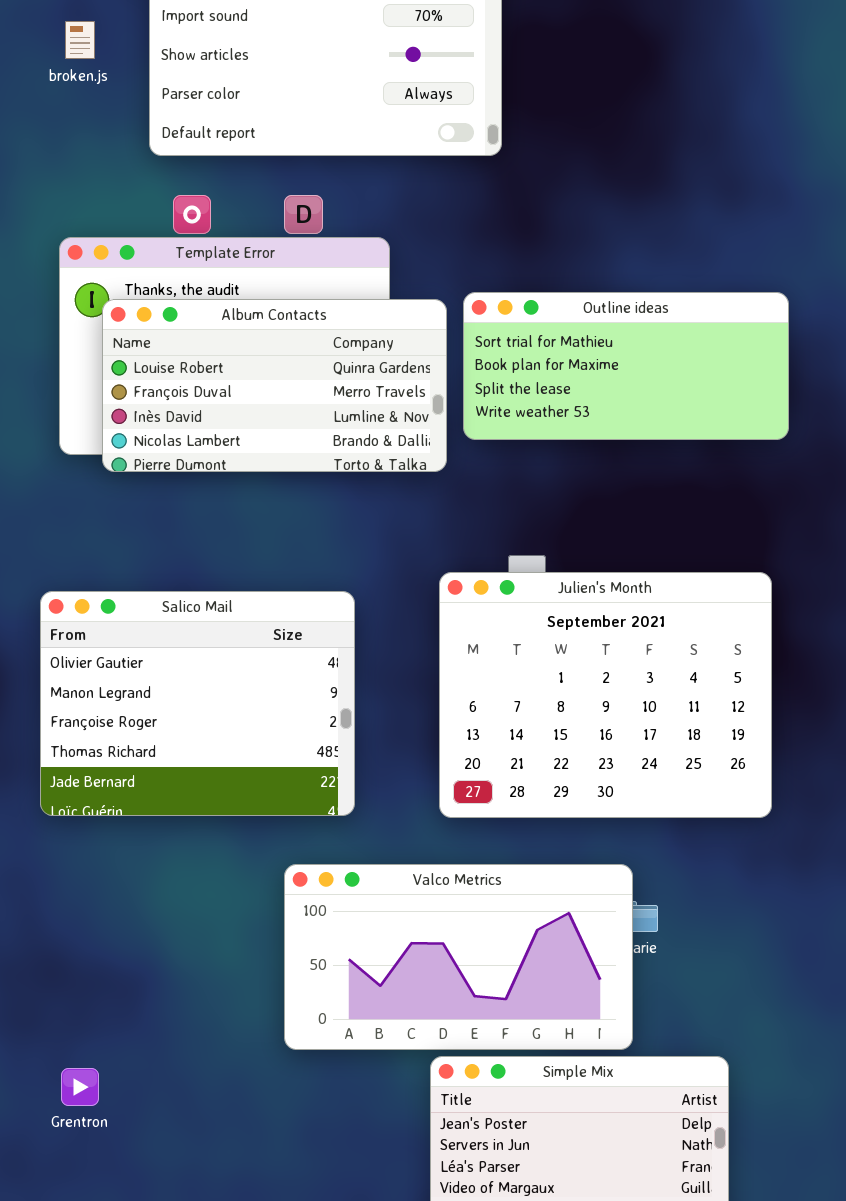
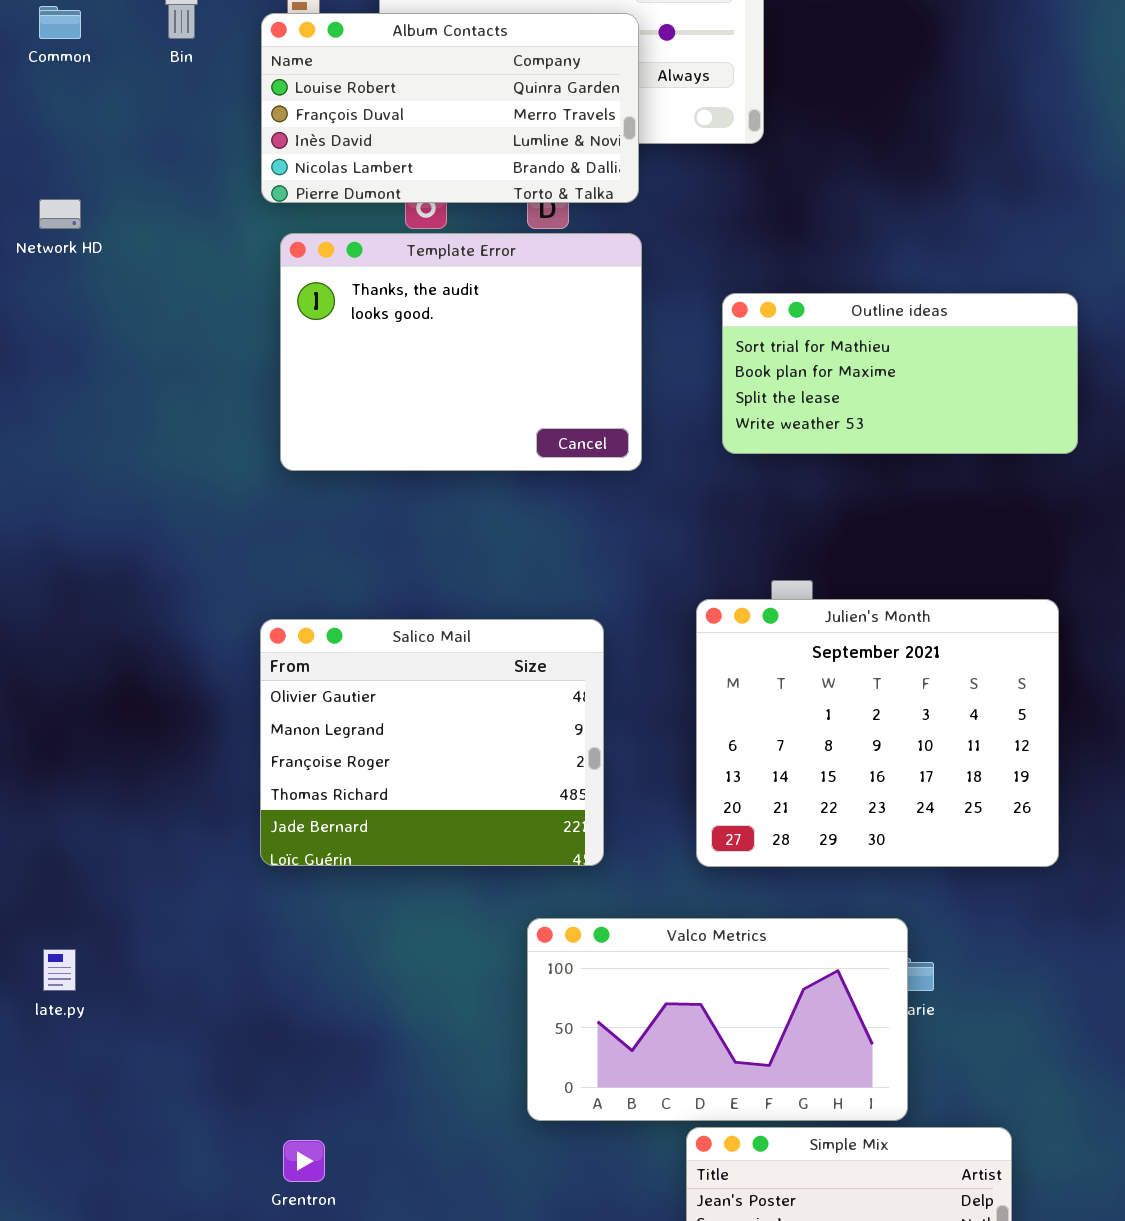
Album Contacts: [102,299,447,472] -> [261,13,639,203], moved

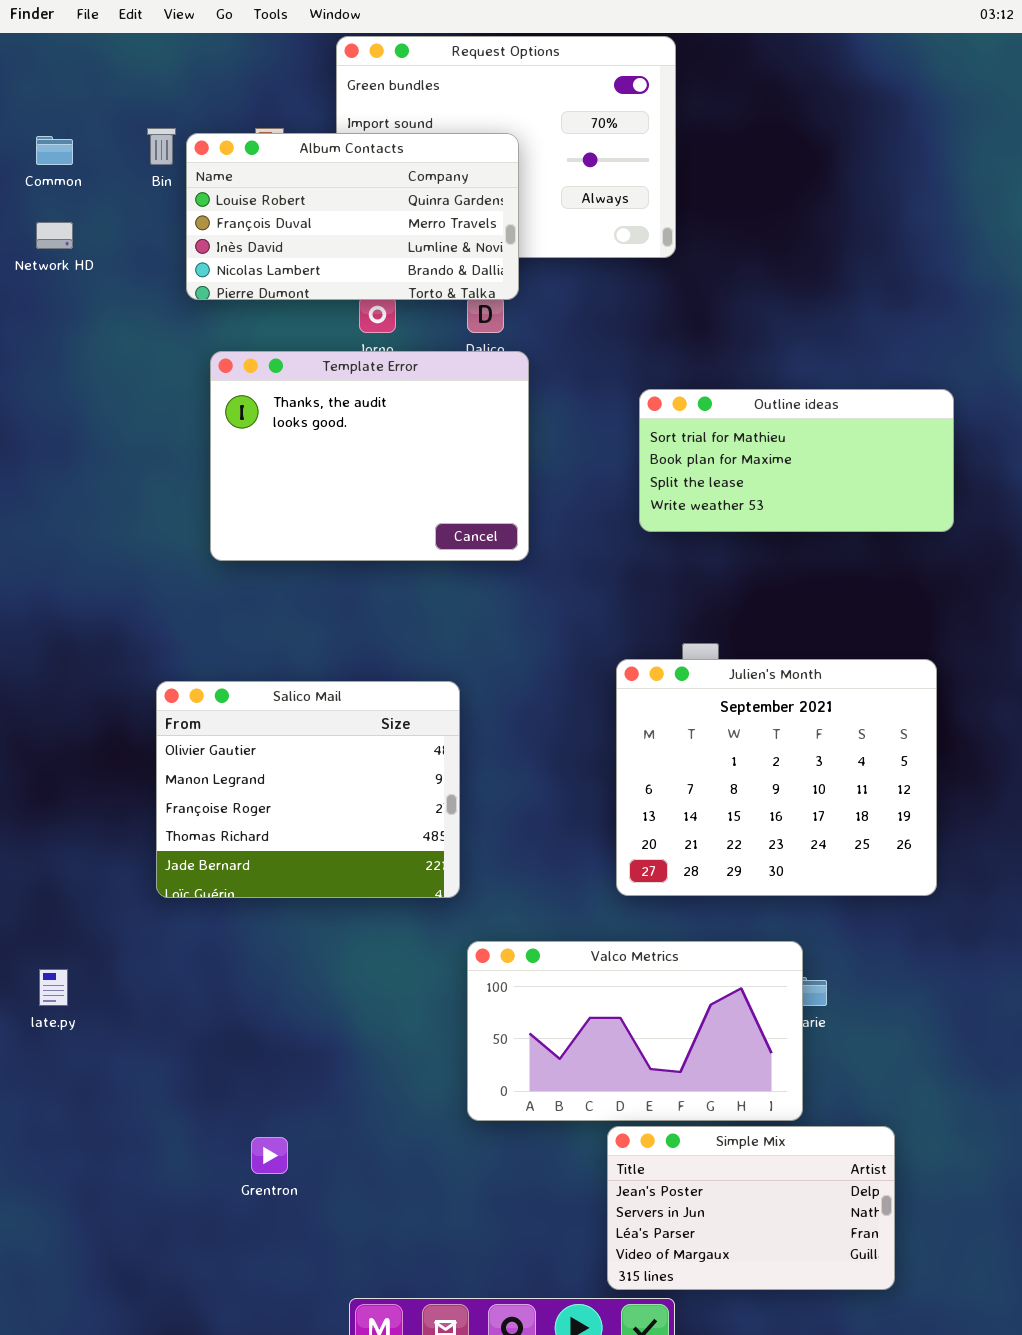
Album Contacts: [261,13,639,203] -> [186,133,519,300], moved
Network HD: [39,199,81,229] -> [36,222,73,249], moved
Template Error: [280,233,642,471] -> [210,351,529,561], moved
Salico Mail: [260,619,604,866] -> [156,681,460,898], moved

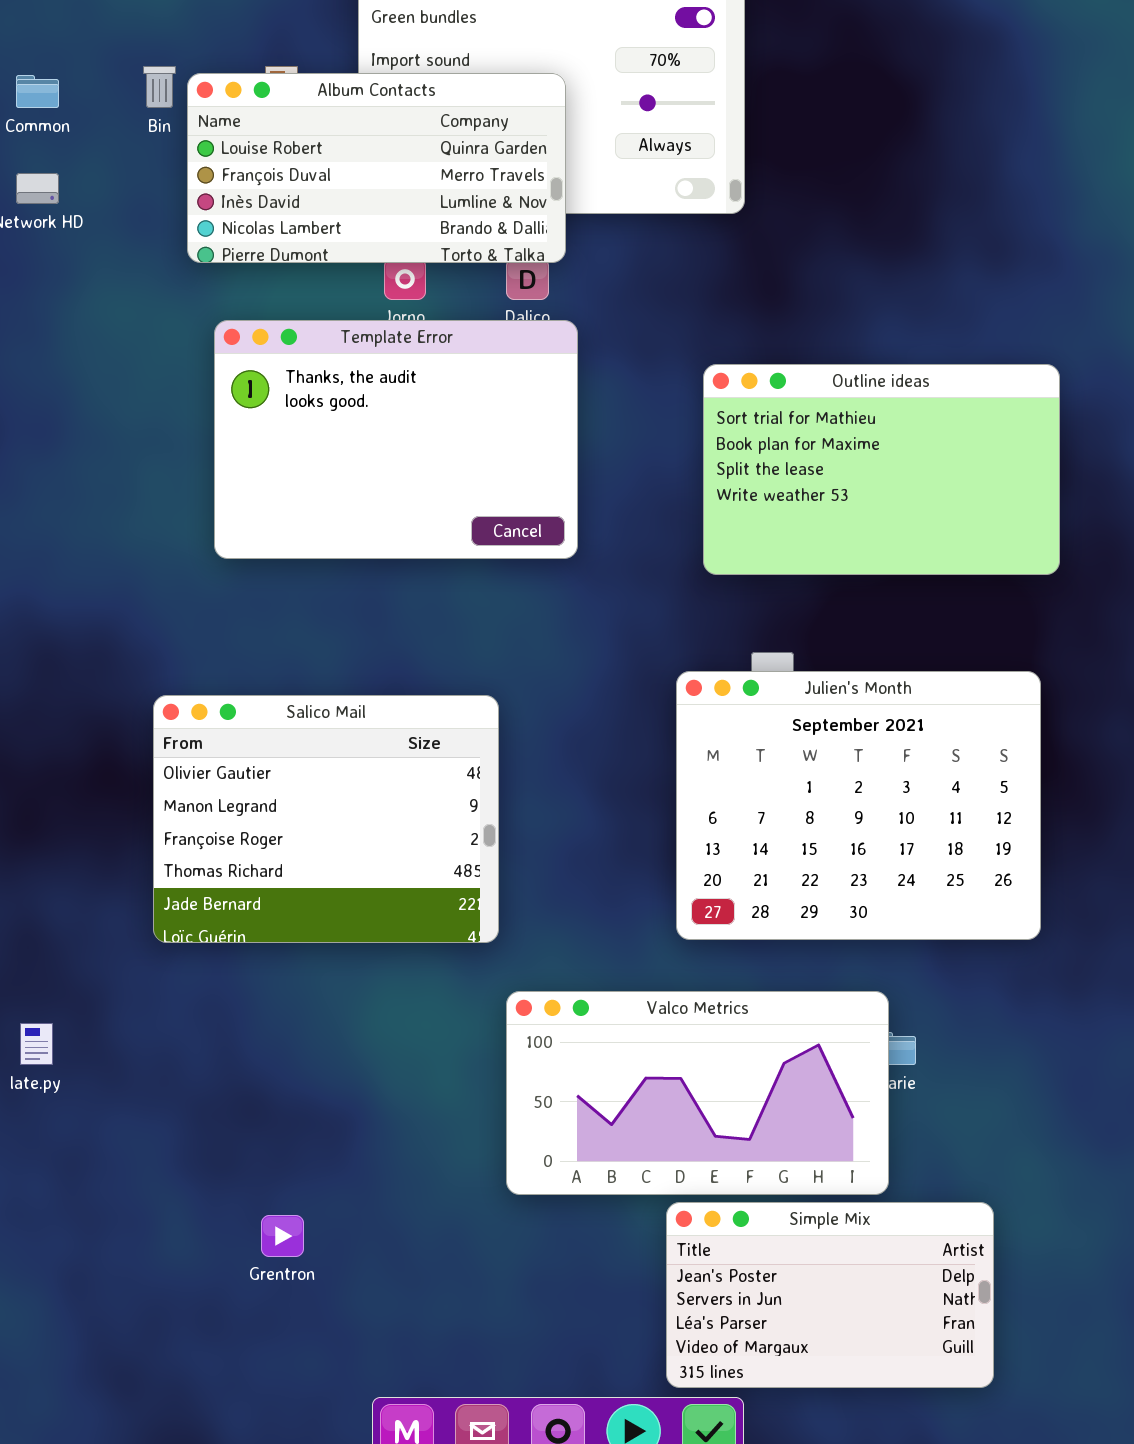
Outline ideas: [639,389,954,532] -> [703,364,1060,575], resized

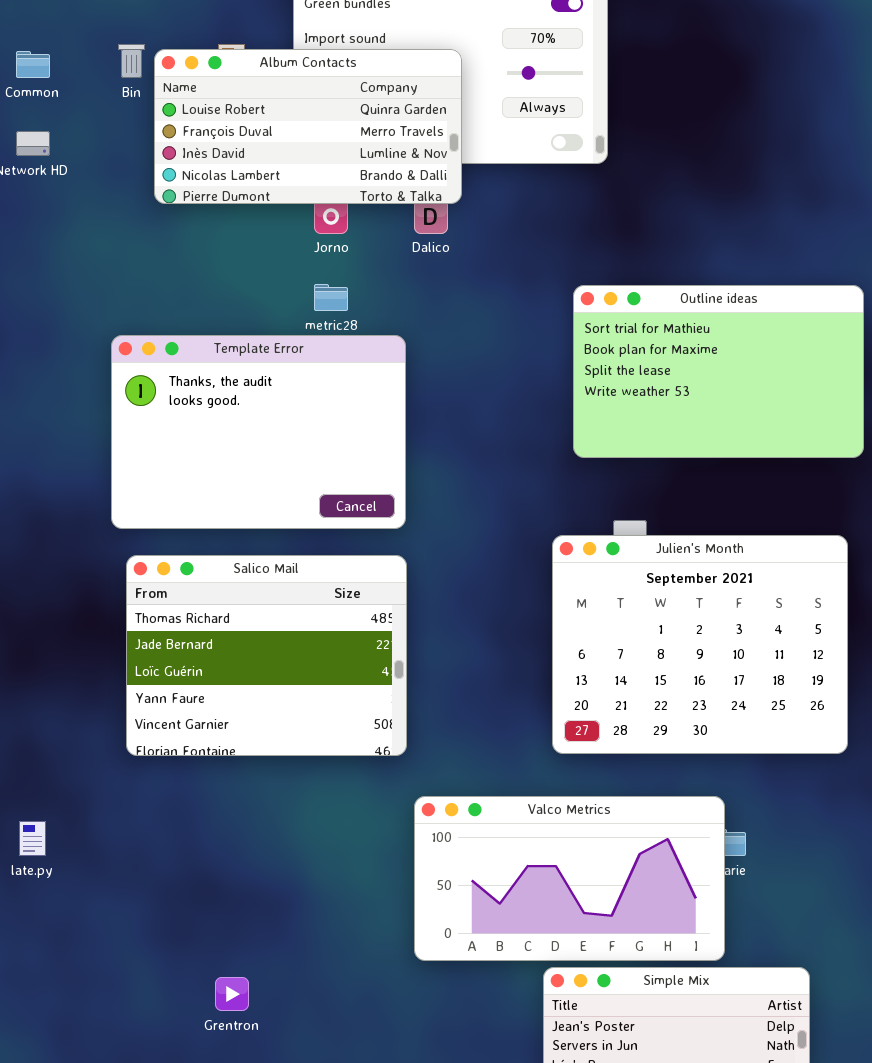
Template Error: [214,320,578,559] -> [111,335,406,529], moved
Salico Mail: [153,695,499,943] -> [126,555,407,756], scrolled down 3 rows

